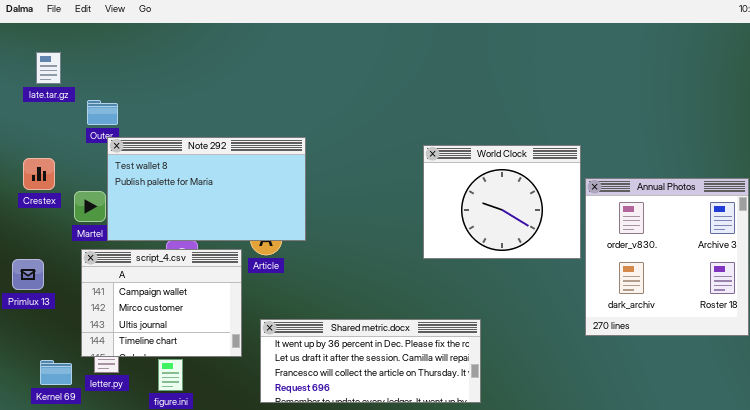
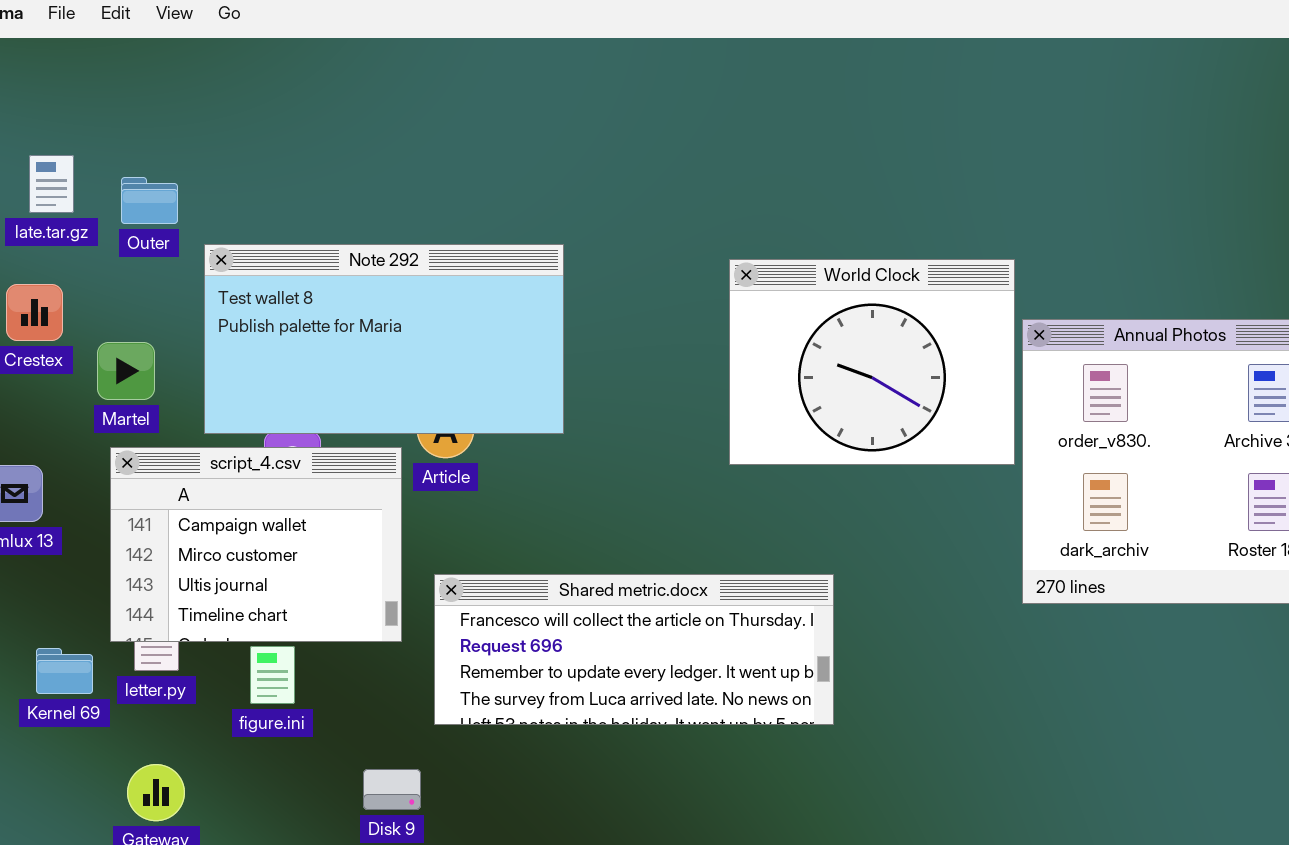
late.tar.gz: [36,52,61,84] -> [29,155,74,213], moved
Note 292: [107,137,306,241] -> [204,244,564,434], moved
Shared metric.docx: [260,319,481,403] -> [434,574,834,725], scrolled down 2 rows

